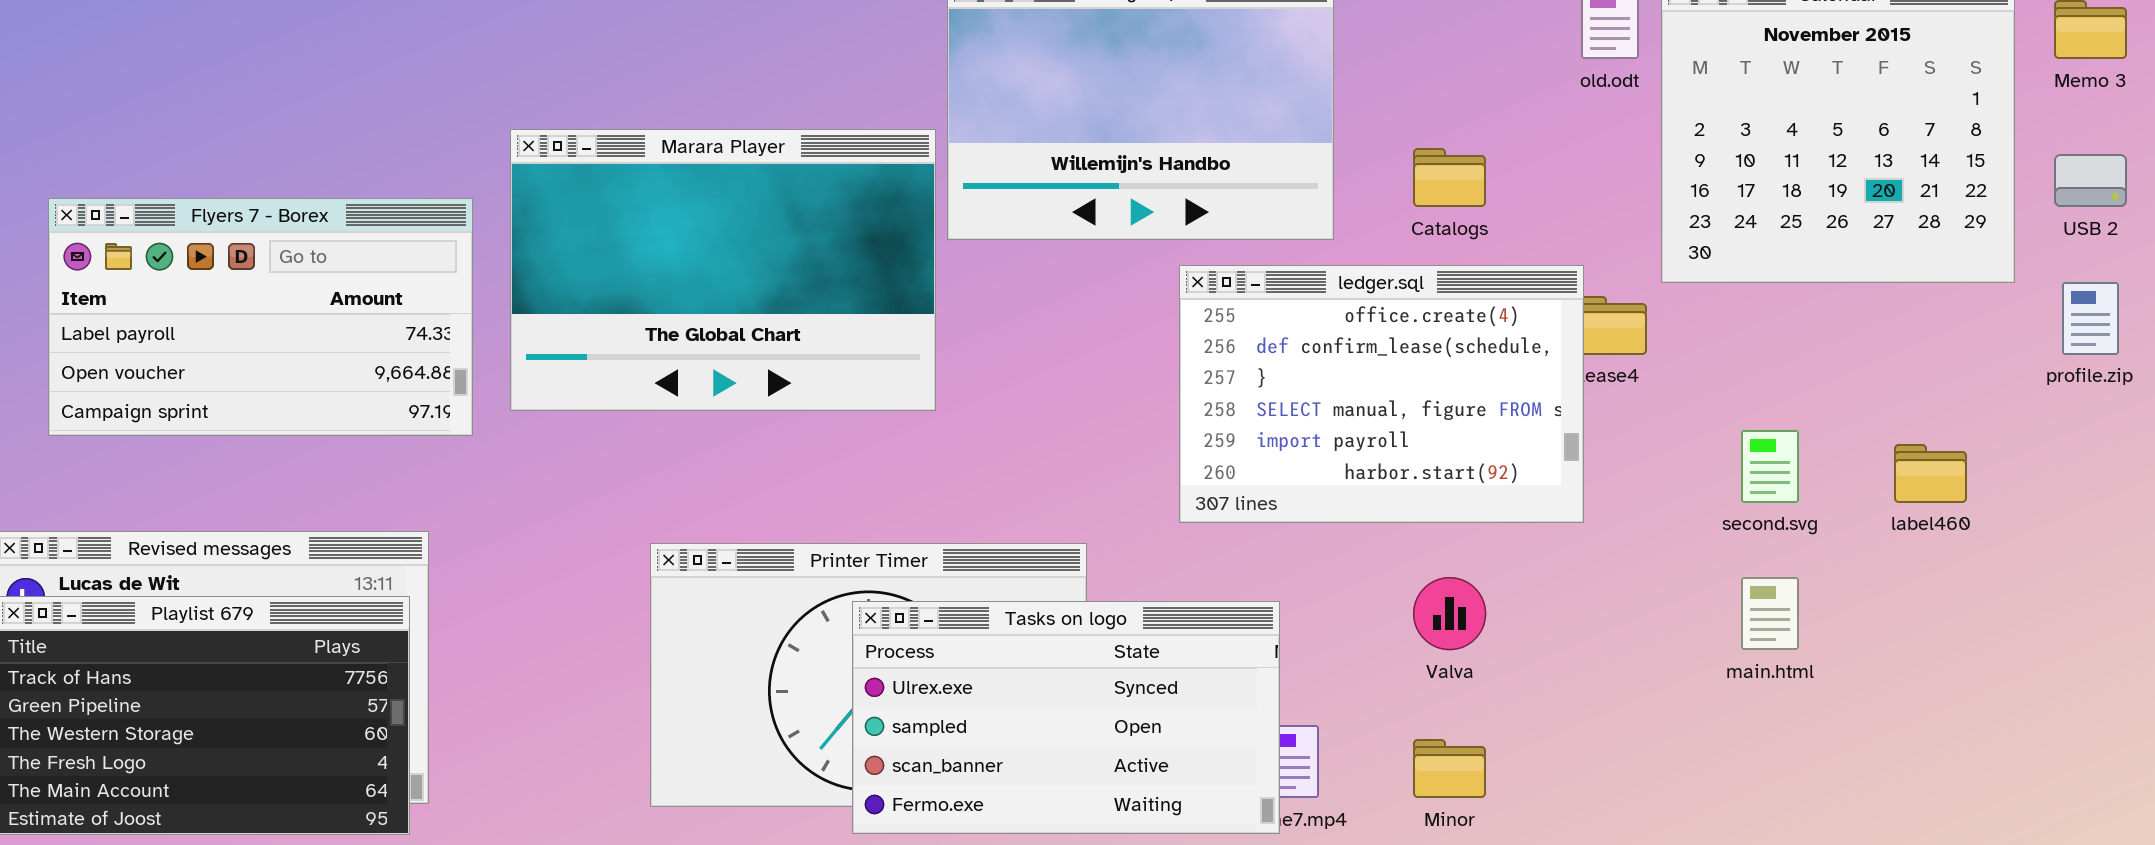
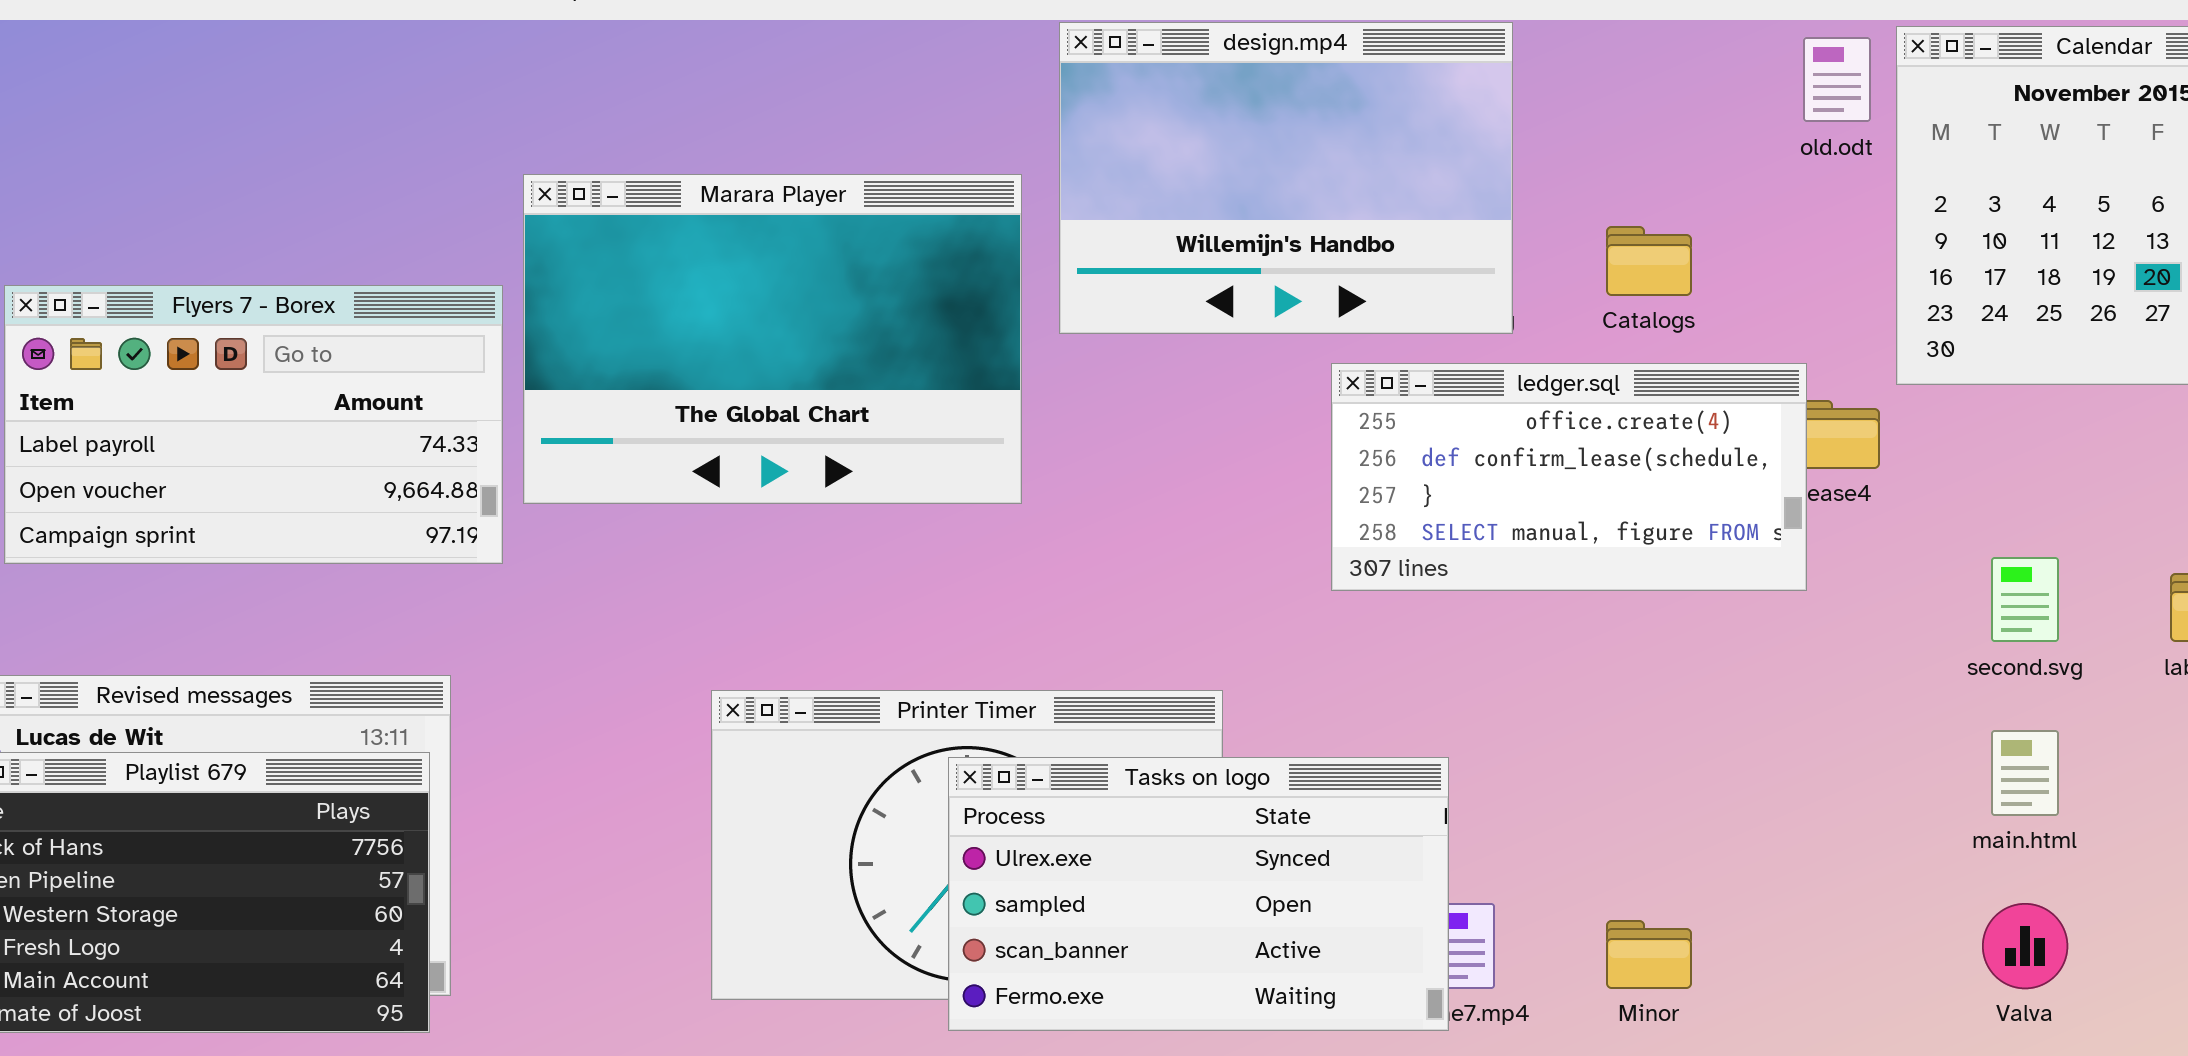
Marara Player: [510,129,936,411] -> [523,174,1022,504], moved
ledger.sql: [1179,265,1584,523] -> [1331,363,1807,591], resized
Valva: [1413,577,1486,650] -> [1982,903,2068,989], moved

